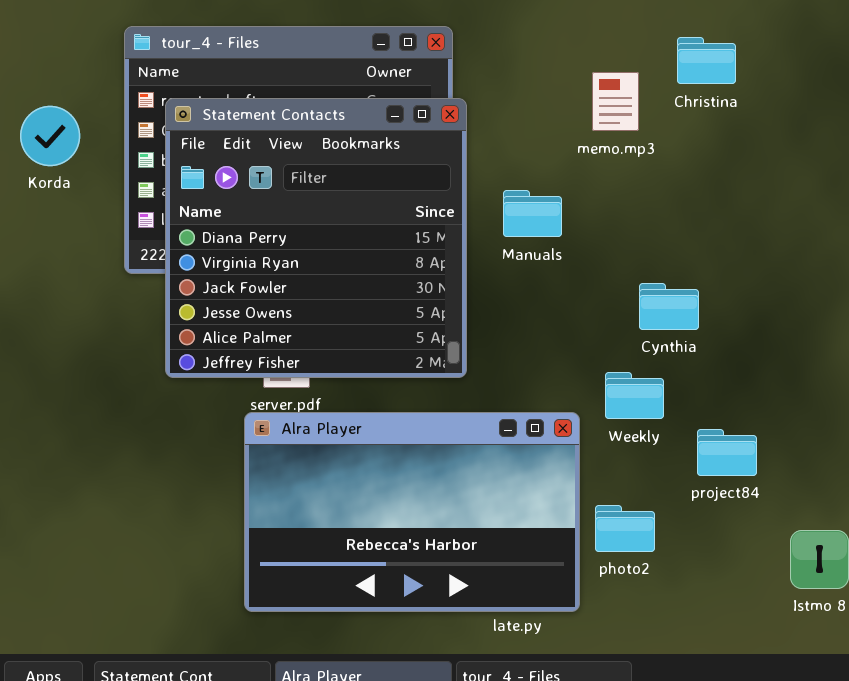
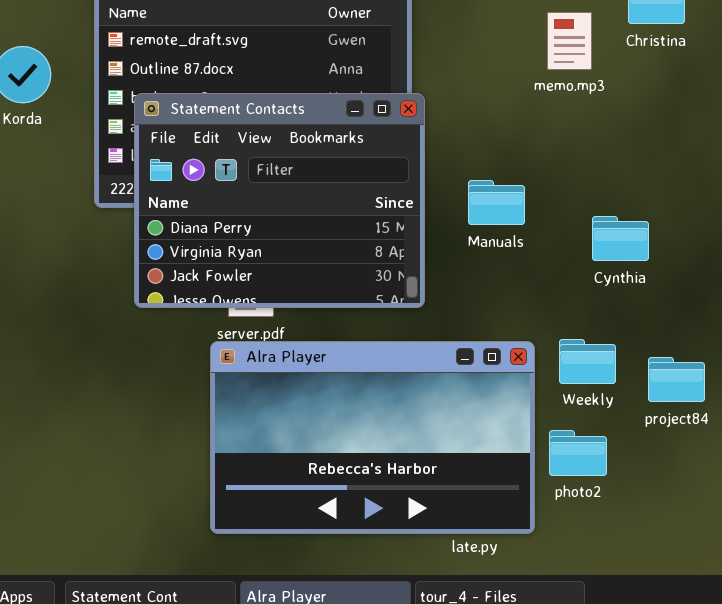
Statement Contacts: [165,98,467,378] -> [134,93,425,308], resized
Manuals: [503,190,562,237] -> [468,180,525,225], moved
Weekly: [605,372,664,419] -> [559,339,616,384], moved

